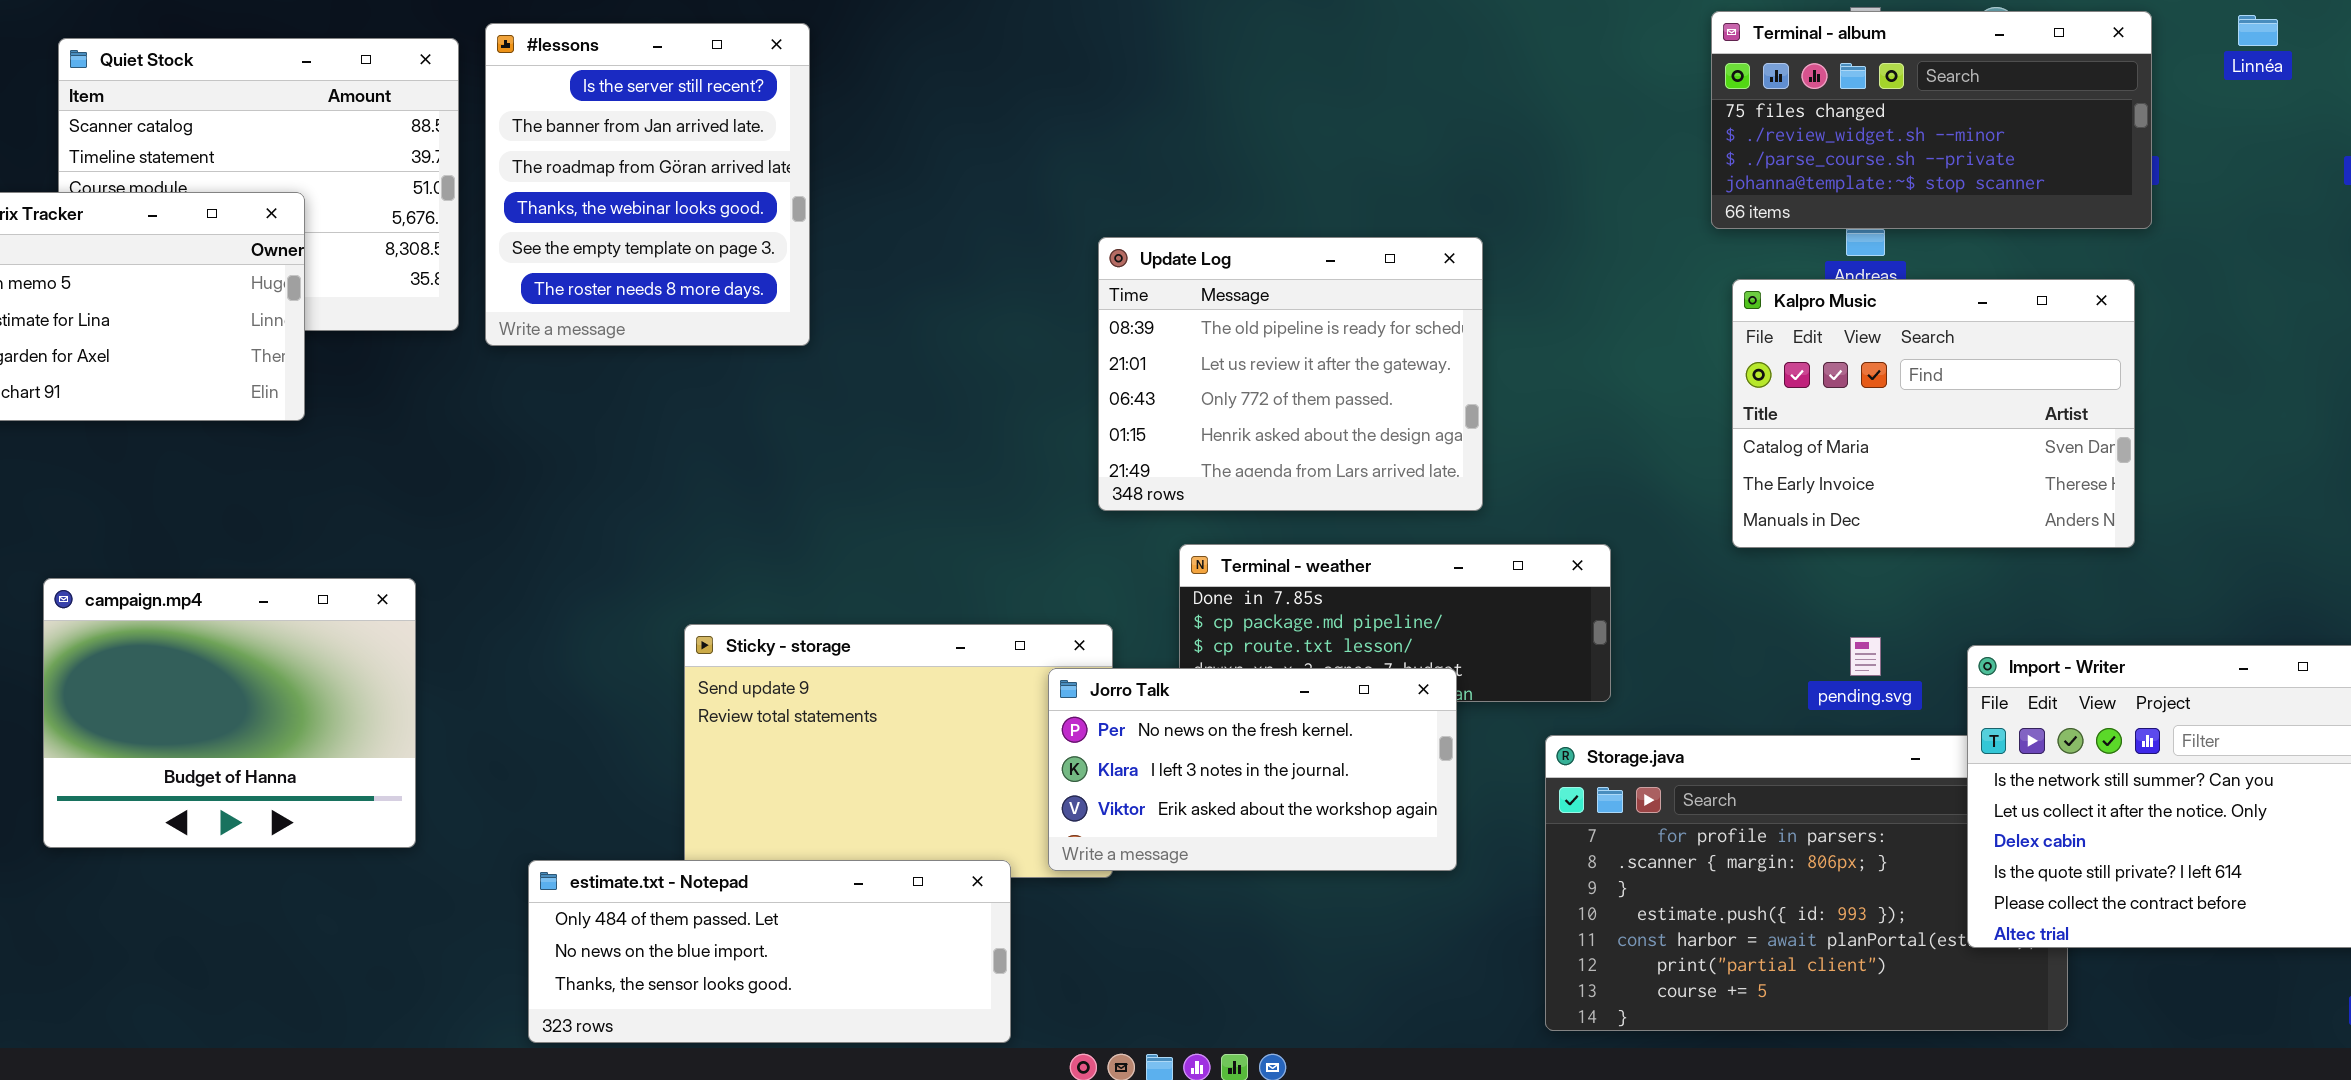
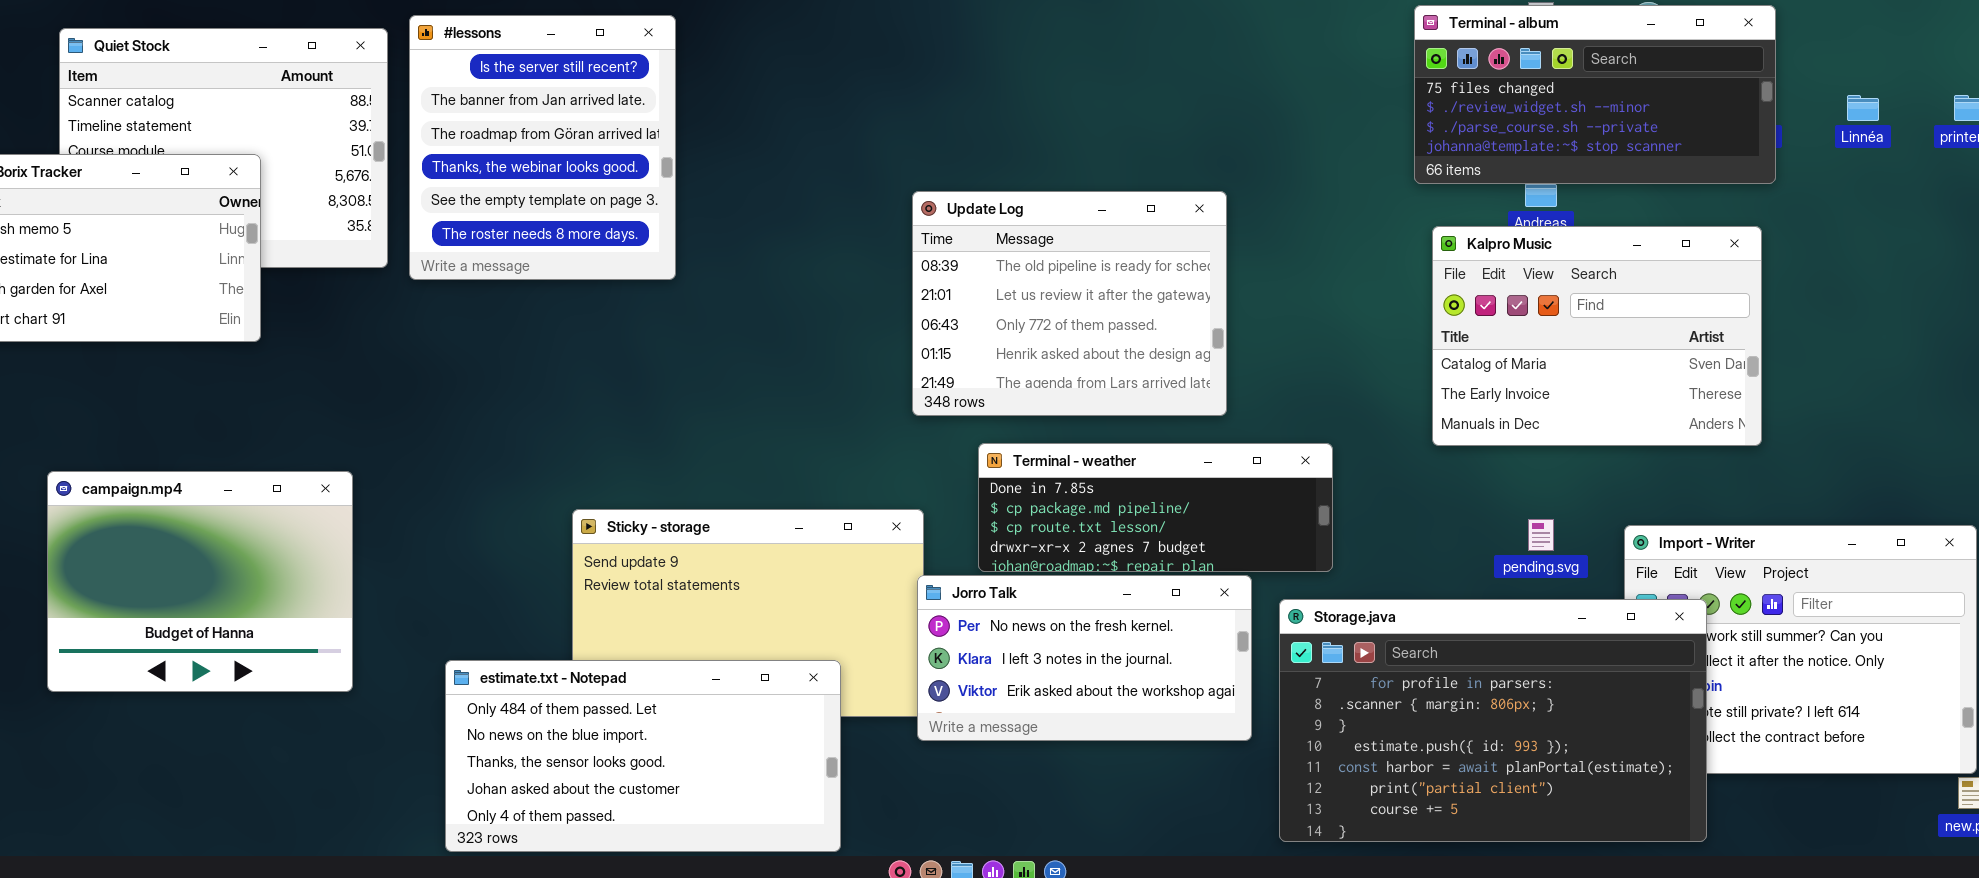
Linnéa: [2238,15,2278,46] -> [1847,95,1879,121], moved
Jorro Talk: [1048,668,1457,871] -> [917,575,1252,741], moved
Storage.java: [1545,735,2068,1031] -> [1279,599,1707,842], raised
estimate.txt - Notepad: [528,860,1011,1043] -> [445,660,841,852], resized

